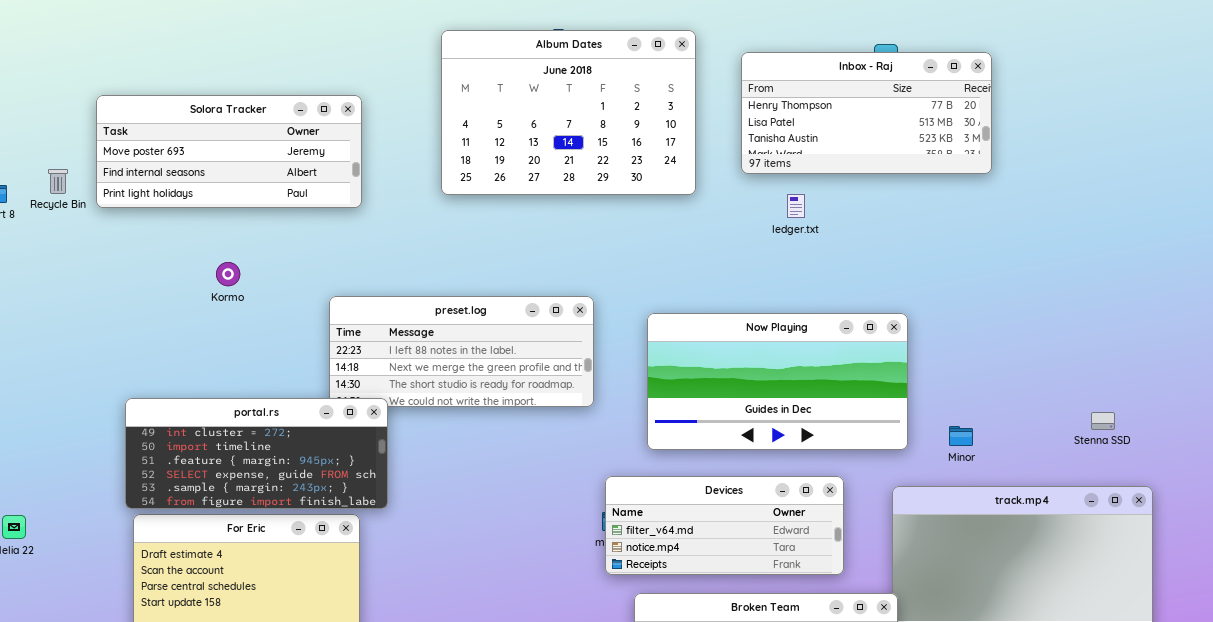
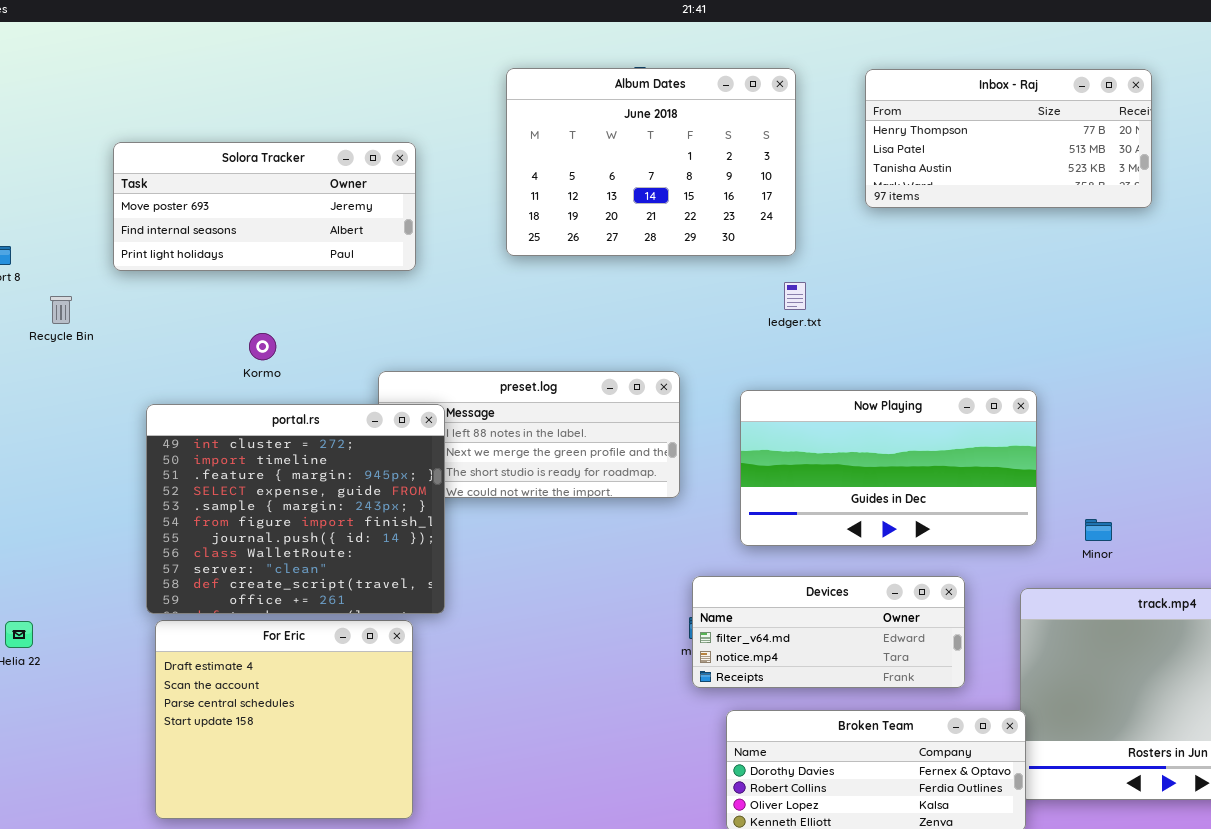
Inbox - Raj: [741,52,992,174] -> [865,69,1152,208], moved
Recycle Bin: [48,169,68,194] -> [50,296,72,324], moved
ledger.txt: [787,194,805,218] -> [784,282,806,310], moved
portal.rs: [125,398,388,509] -> [146,404,445,614], resized

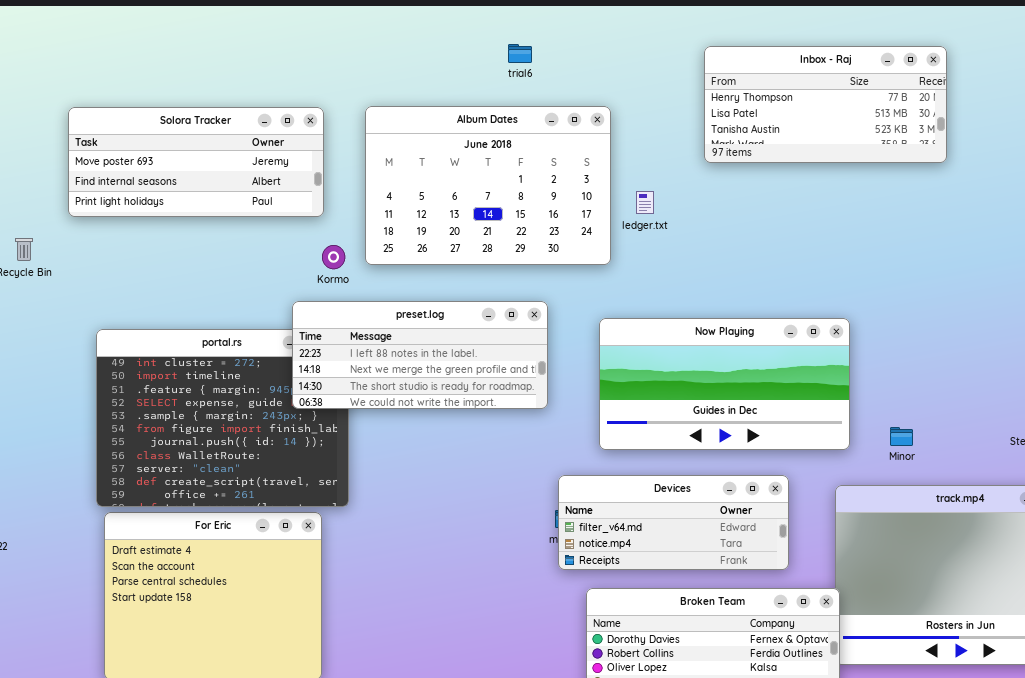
Album Dates: [506,68,796,256] -> [365,106,611,265], moved
ledger.txt: [784,282,806,310] -> [636,191,654,214], moved
Kormo: [249,333,276,360] -> [322,245,345,269], moved
preset.log: [378,371,680,498] -> [292,301,548,409], raised

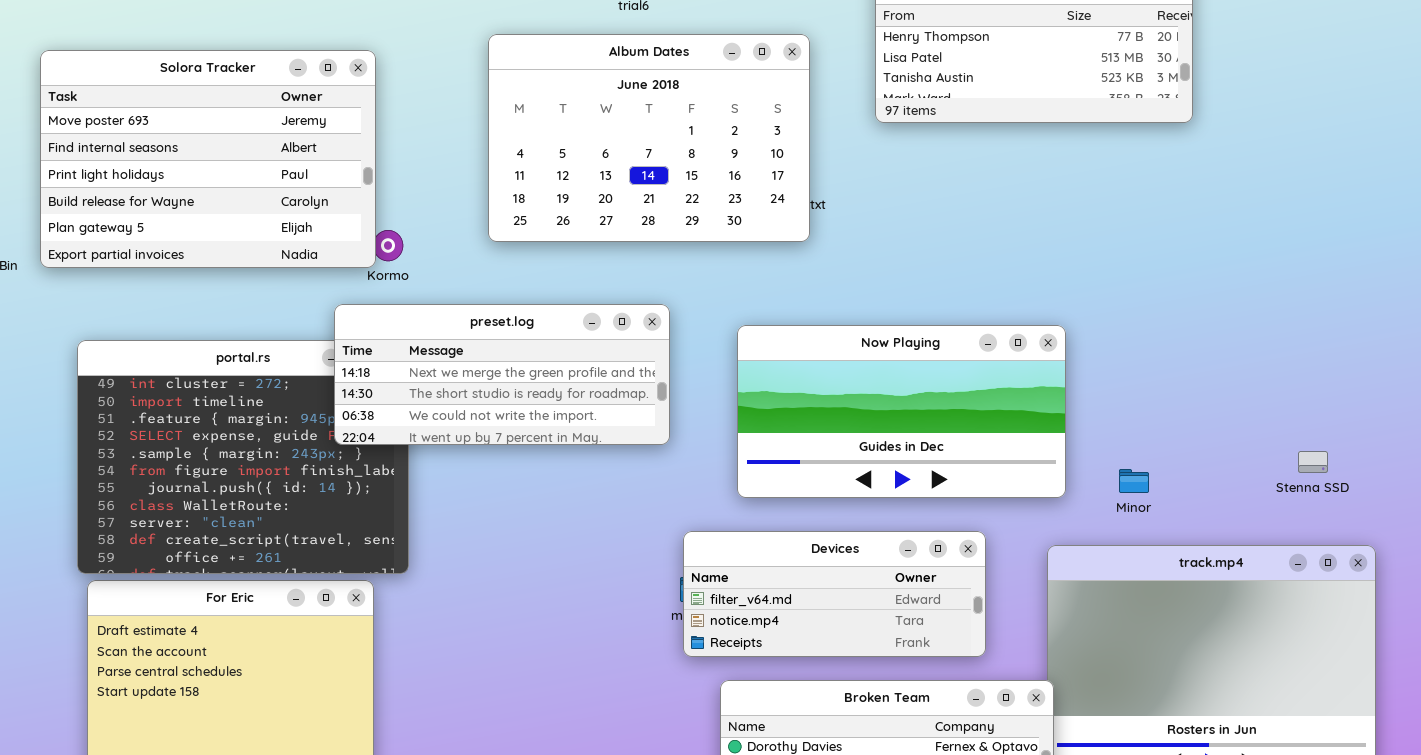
Album Dates: [365,106,611,265] -> [488,34,810,242], moved
Solora Tracker: [68,107,324,217] -> [40,50,376,268], resized
preset.log: [292,301,548,409] -> [334,304,670,445], scrolled down 1 row

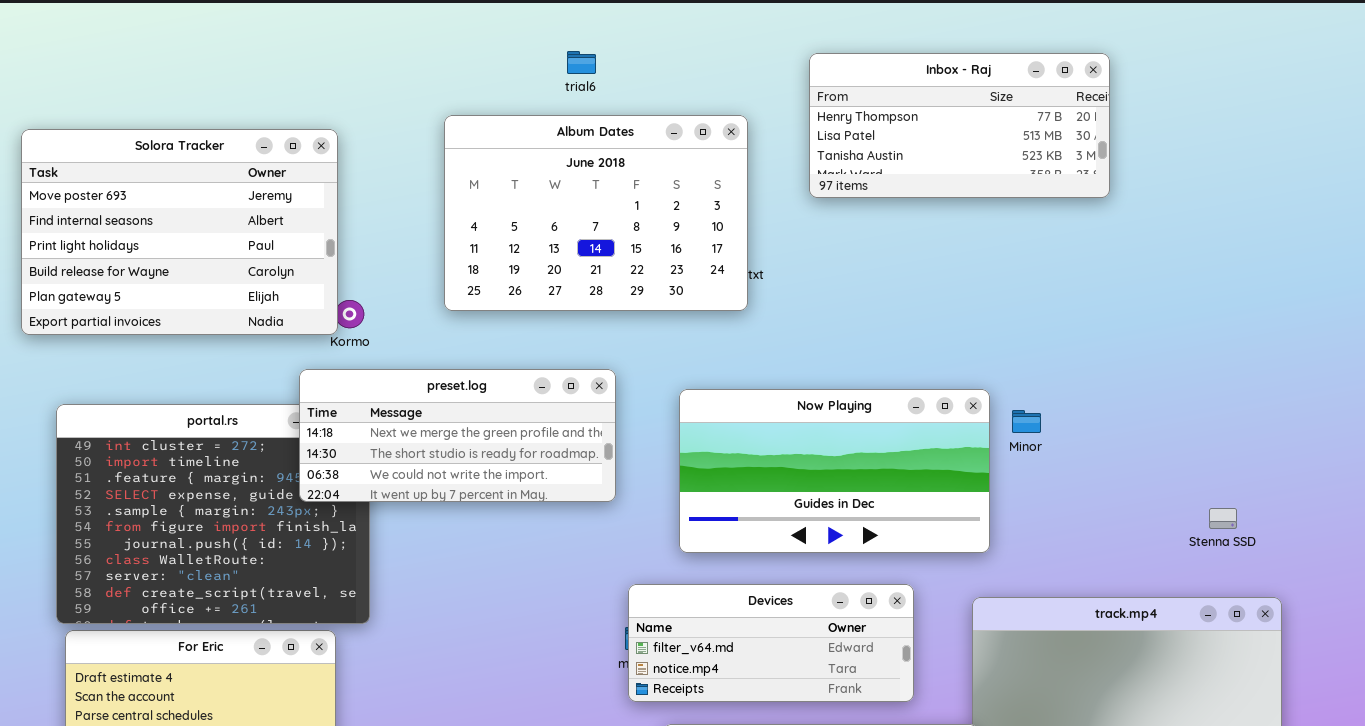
Minor: [1119,469,1149,493] -> [1012,410,1041,433], moved

